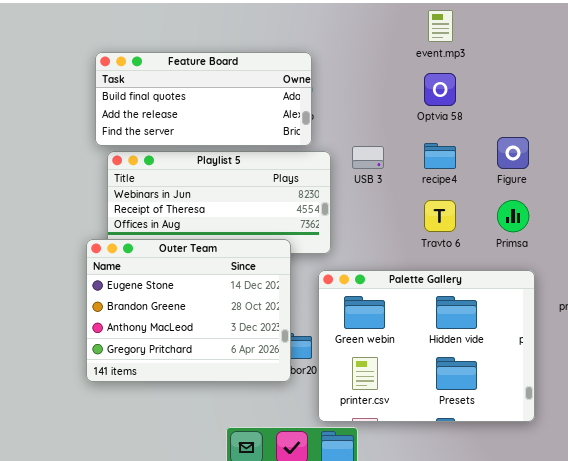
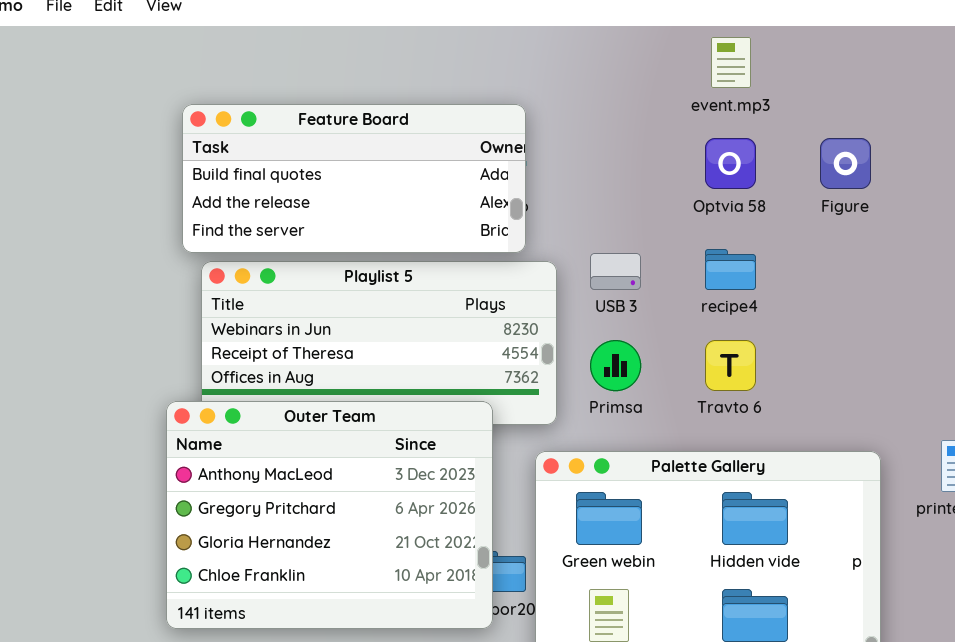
Figure: [497,137,529,169] -> [820,138,871,189], moved
Primsa: [497,200,529,232] -> [590,340,641,391], moved
Outer Team: [86,239,291,382] -> [166,401,493,629], scrolled down 2 rows

